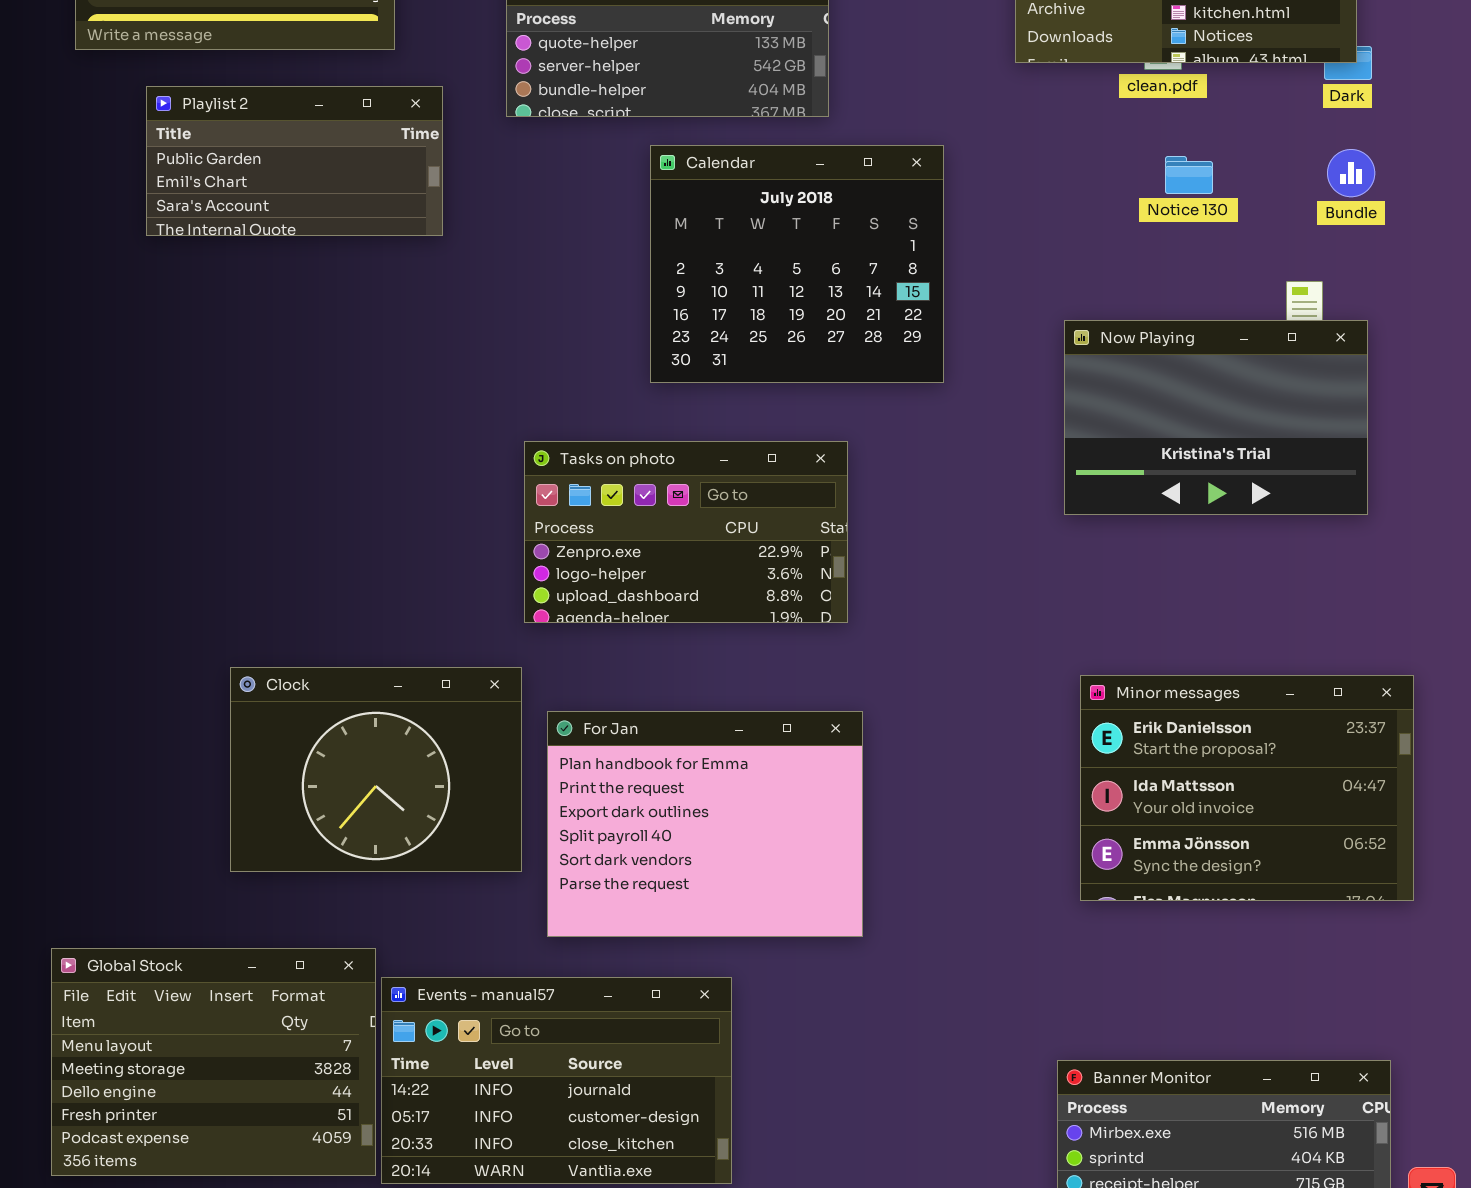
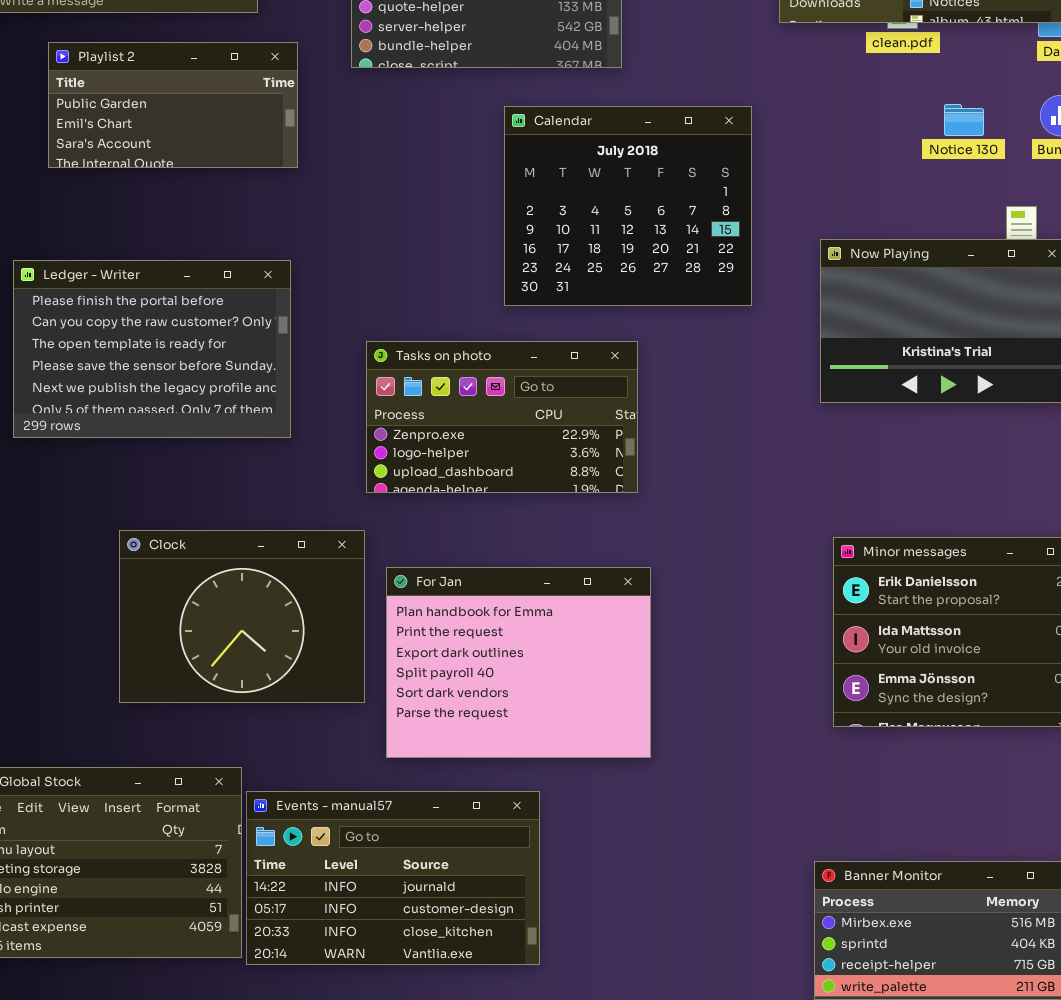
Calendar: [650,145,944,383] -> [504,106,752,306], moved
Notice 130: [1165,156,1213,194] -> [944,104,984,136], moved
Ledger - Writer: none -> [13,260,291,438], opened

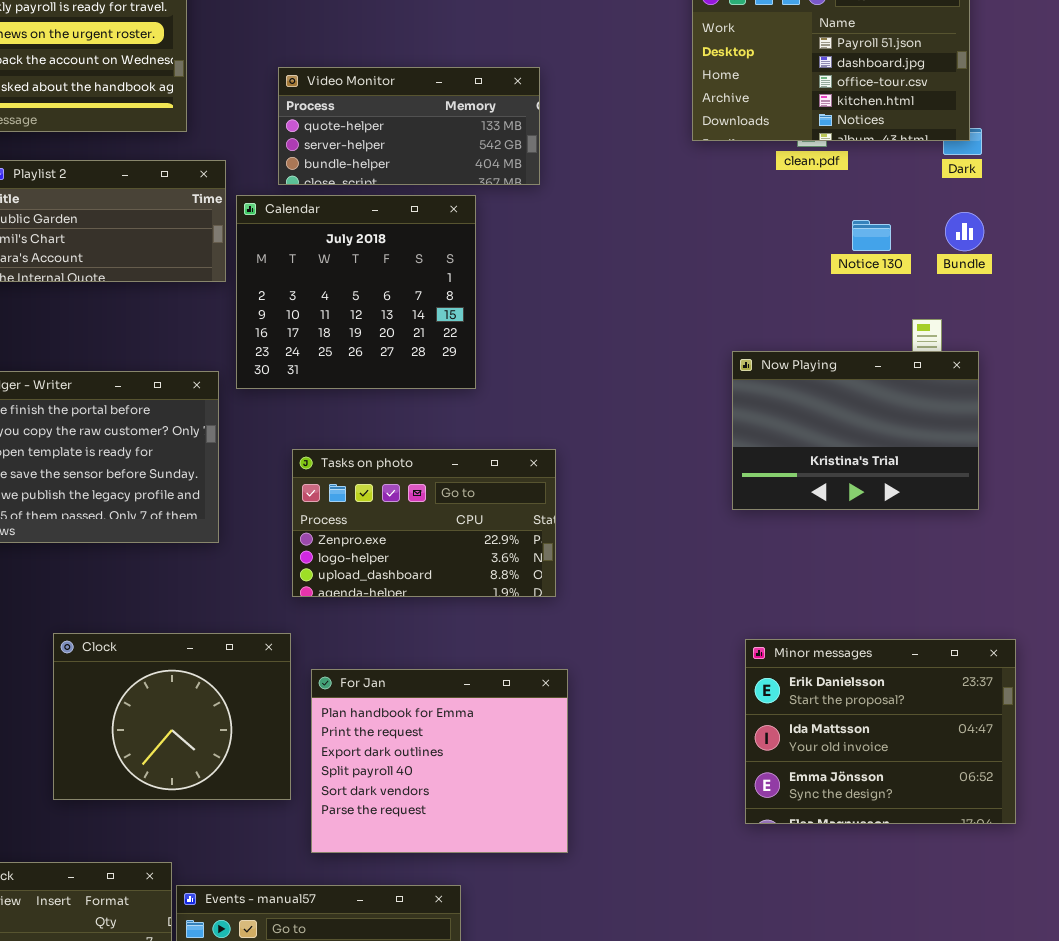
Calendar: [504,106,752,306] -> [236,195,476,389], moved

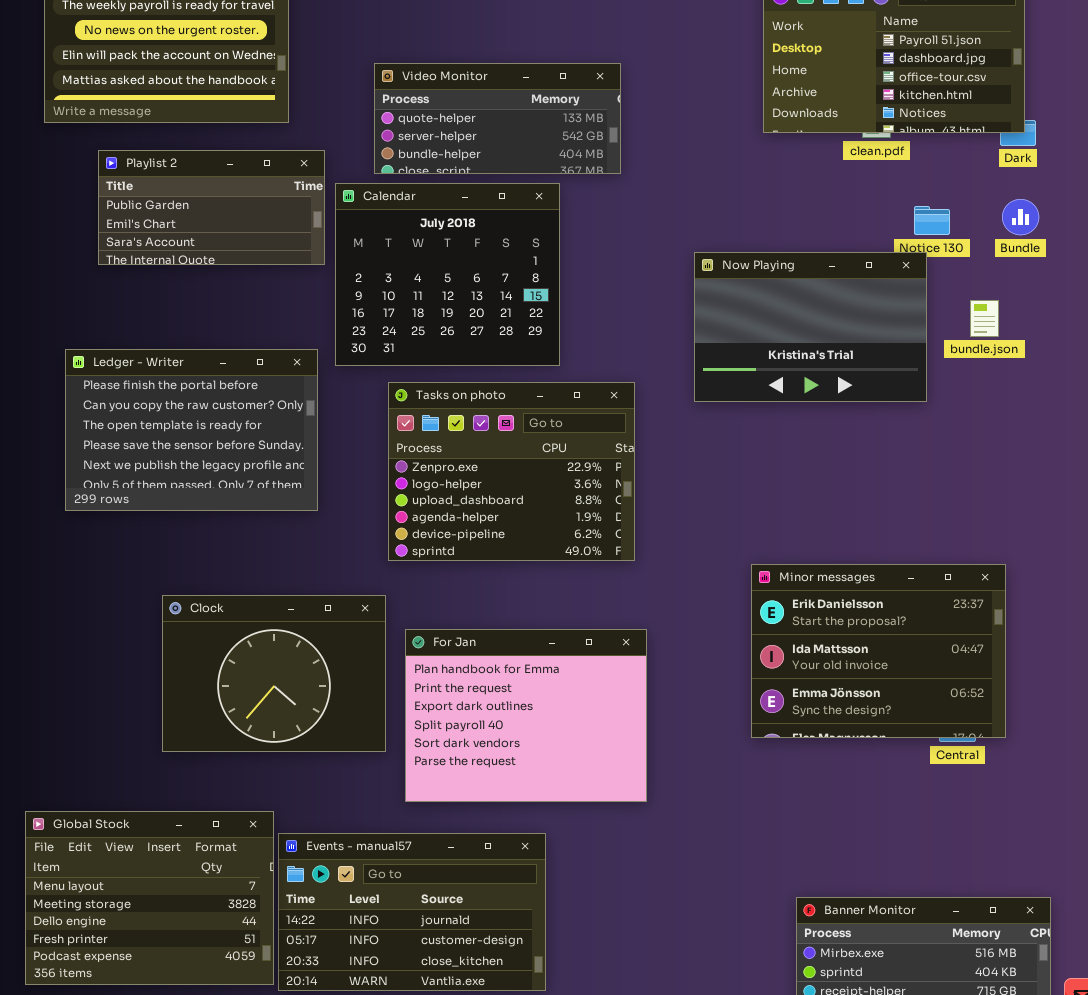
Now Playing: [732,351,979,510] -> [694,252,927,402], moved
Tasks on photo: [292,449,556,597] -> [388,382,635,561], resized
Minor messages: [745,639,1016,824] -> [751,564,1006,738], moved

